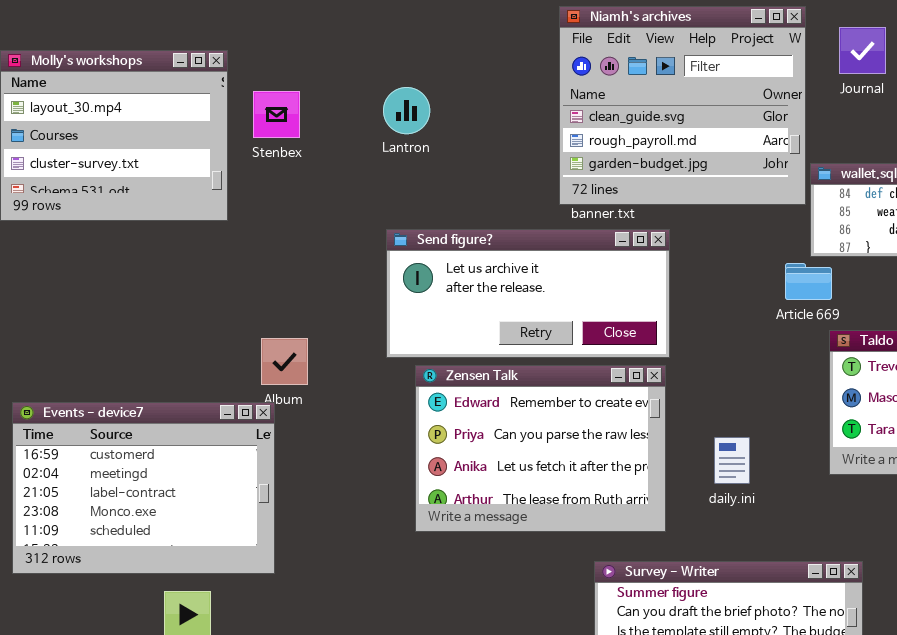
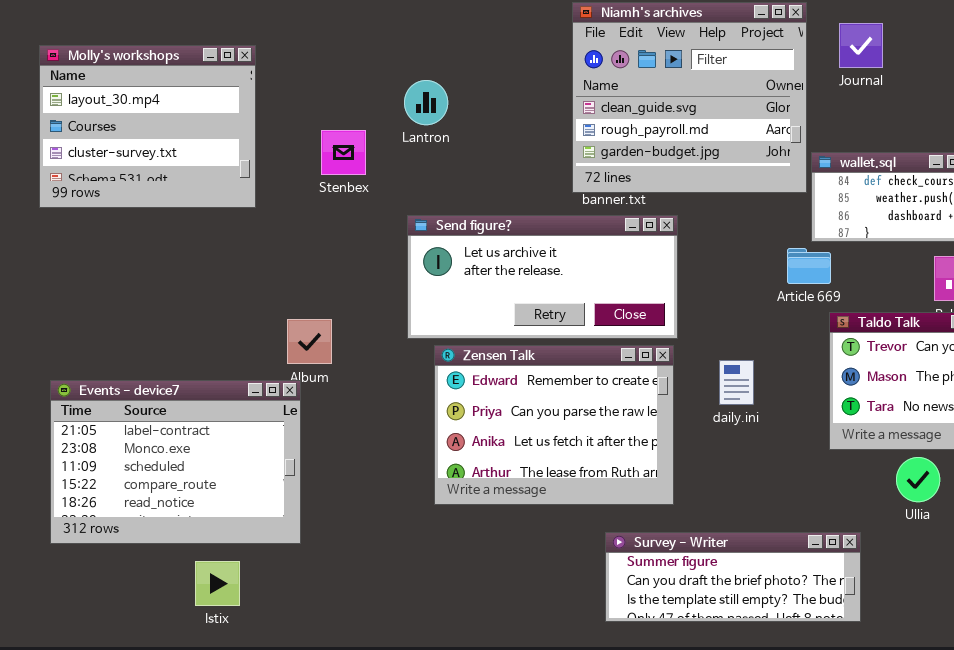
Stenbex: [253,91,300,138] -> [321,130,366,175], moved
Events - device7: [12,402,275,574] -> [50,380,301,544], scrolled down 2 rows
daily.ini: [714,437,750,484] -> [719,360,754,405], moved

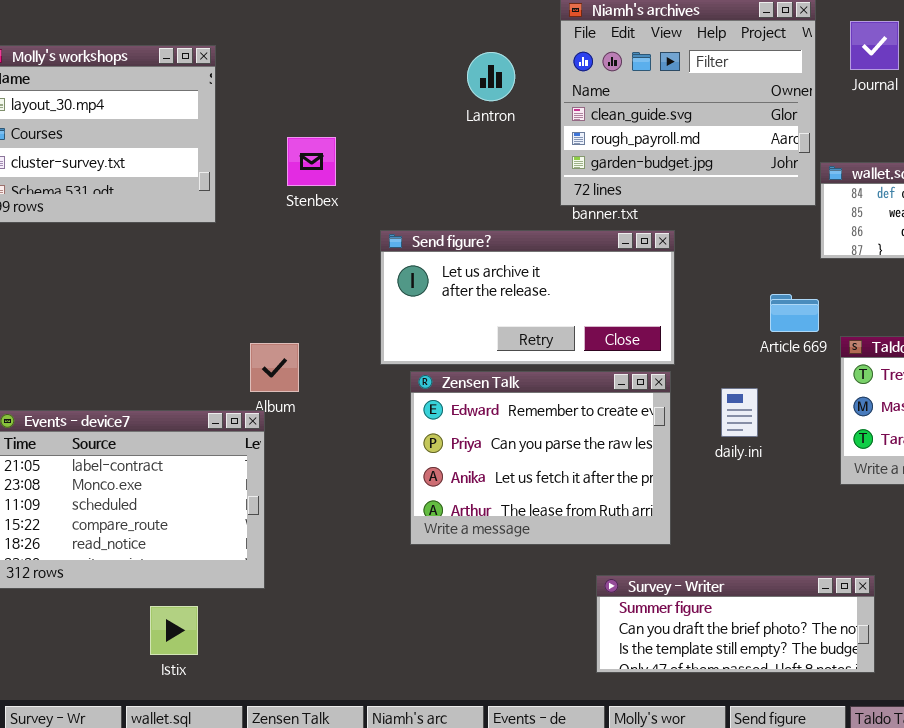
Lantron: [404,80,448,125] -> [467,52,515,101], moved
Article 669: [787,248,831,284] -> [770,294,819,332], moved

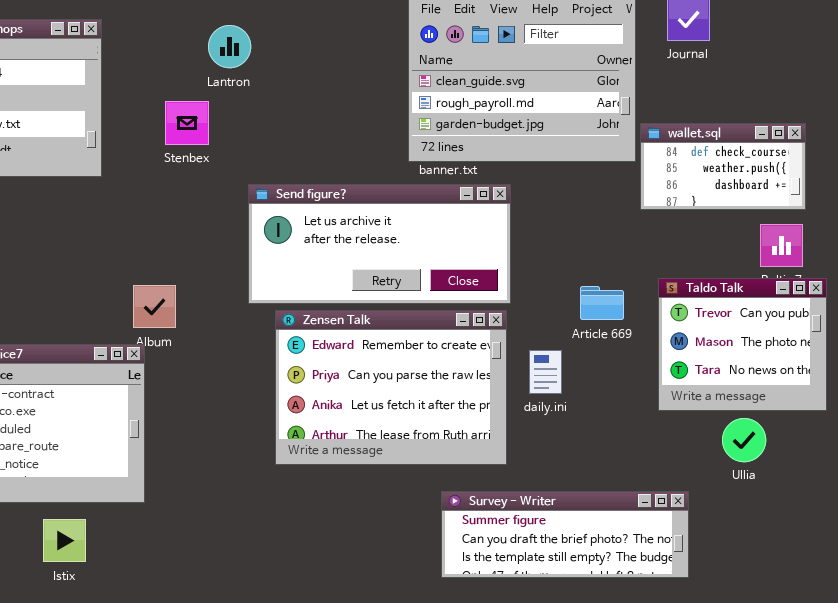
Lantron: [467,52,515,101] -> [208,25,251,68], moved
Article 669: [770,294,819,332] -> [580,286,624,320], moved
daily.ini: [721,388,758,437] -> [529,350,562,394], moved

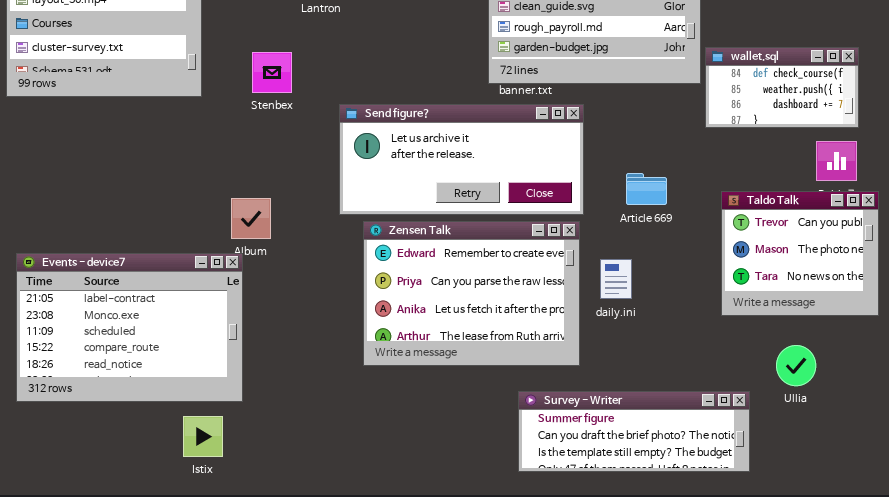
Stenbex: [165,101,209,145] -> [252,52,292,93], moved
Article 669: [580,286,624,320] -> [626,173,667,205], moved
Ullia: [722,418,766,462] -> [776,345,816,386], moved
Istix: [43,519,86,562] -> [183,416,223,457], moved

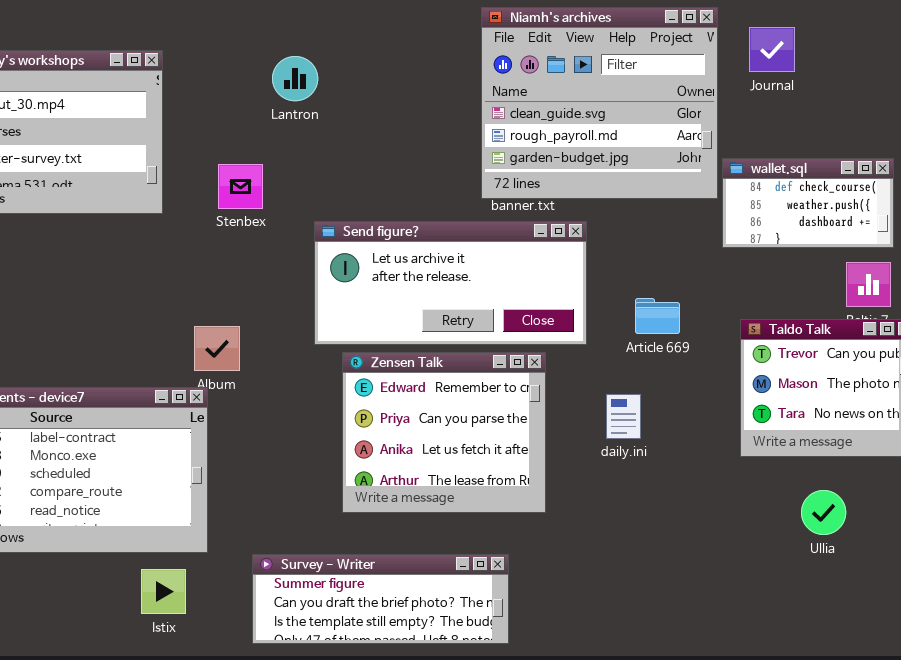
Zensen Talk: [363,221,580,366] -> [342,352,546,513], resized
Survey - Writer: [518,391,750,472] -> [252,554,509,644], moved

